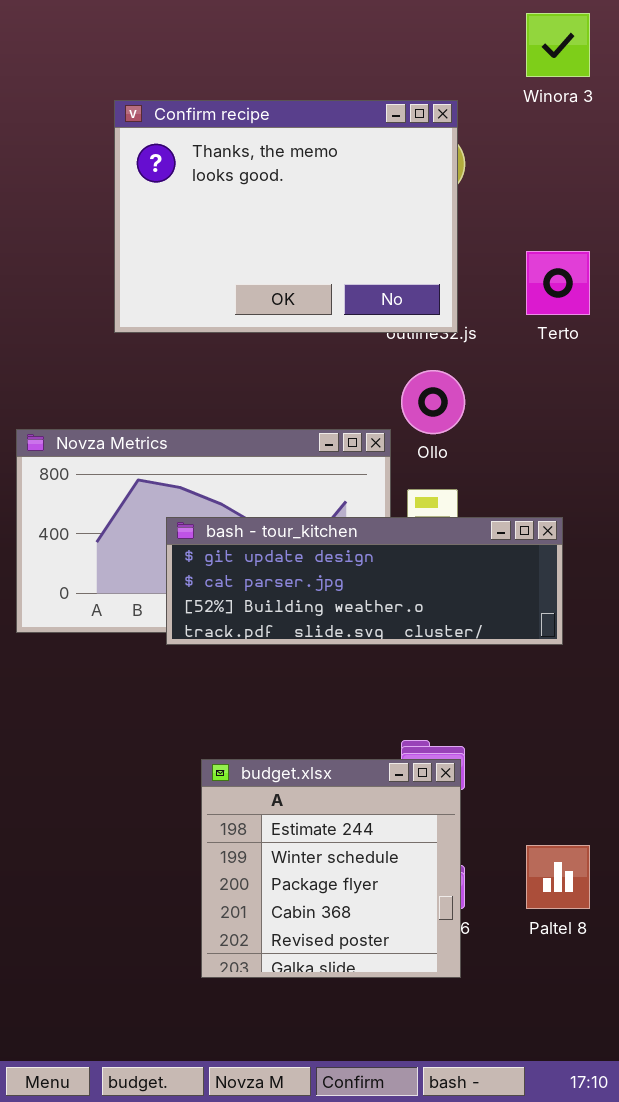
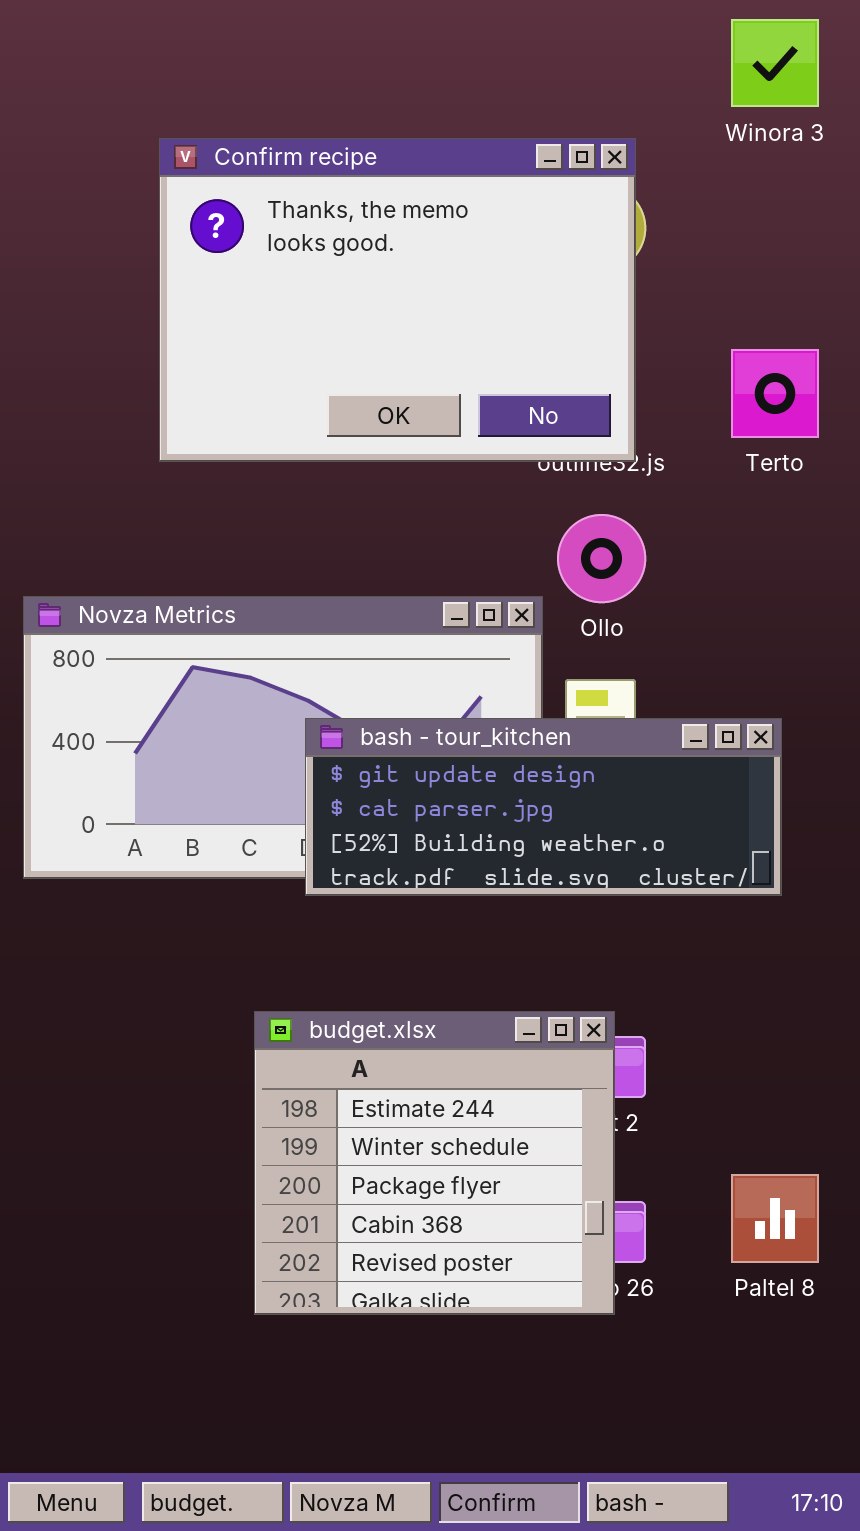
bash - tour_kitchen: [166,517,563,645] -> [305,718,782,896], resized
budget.xlsx: [201,759,461,978] -> [254,1011,615,1315], moved

